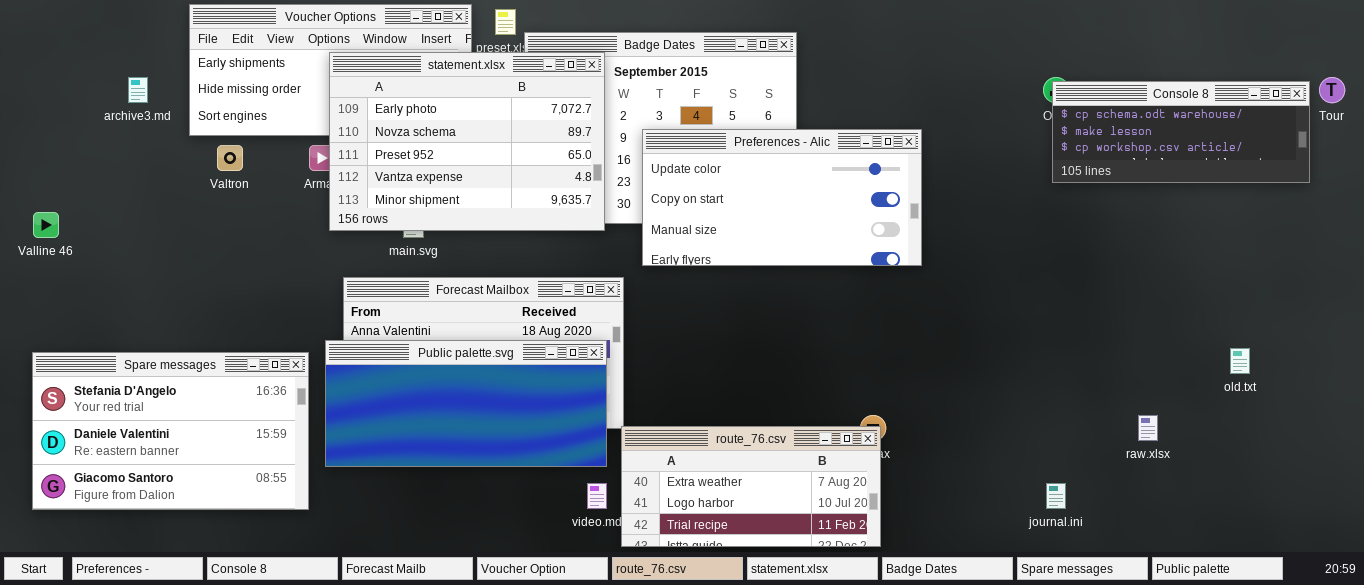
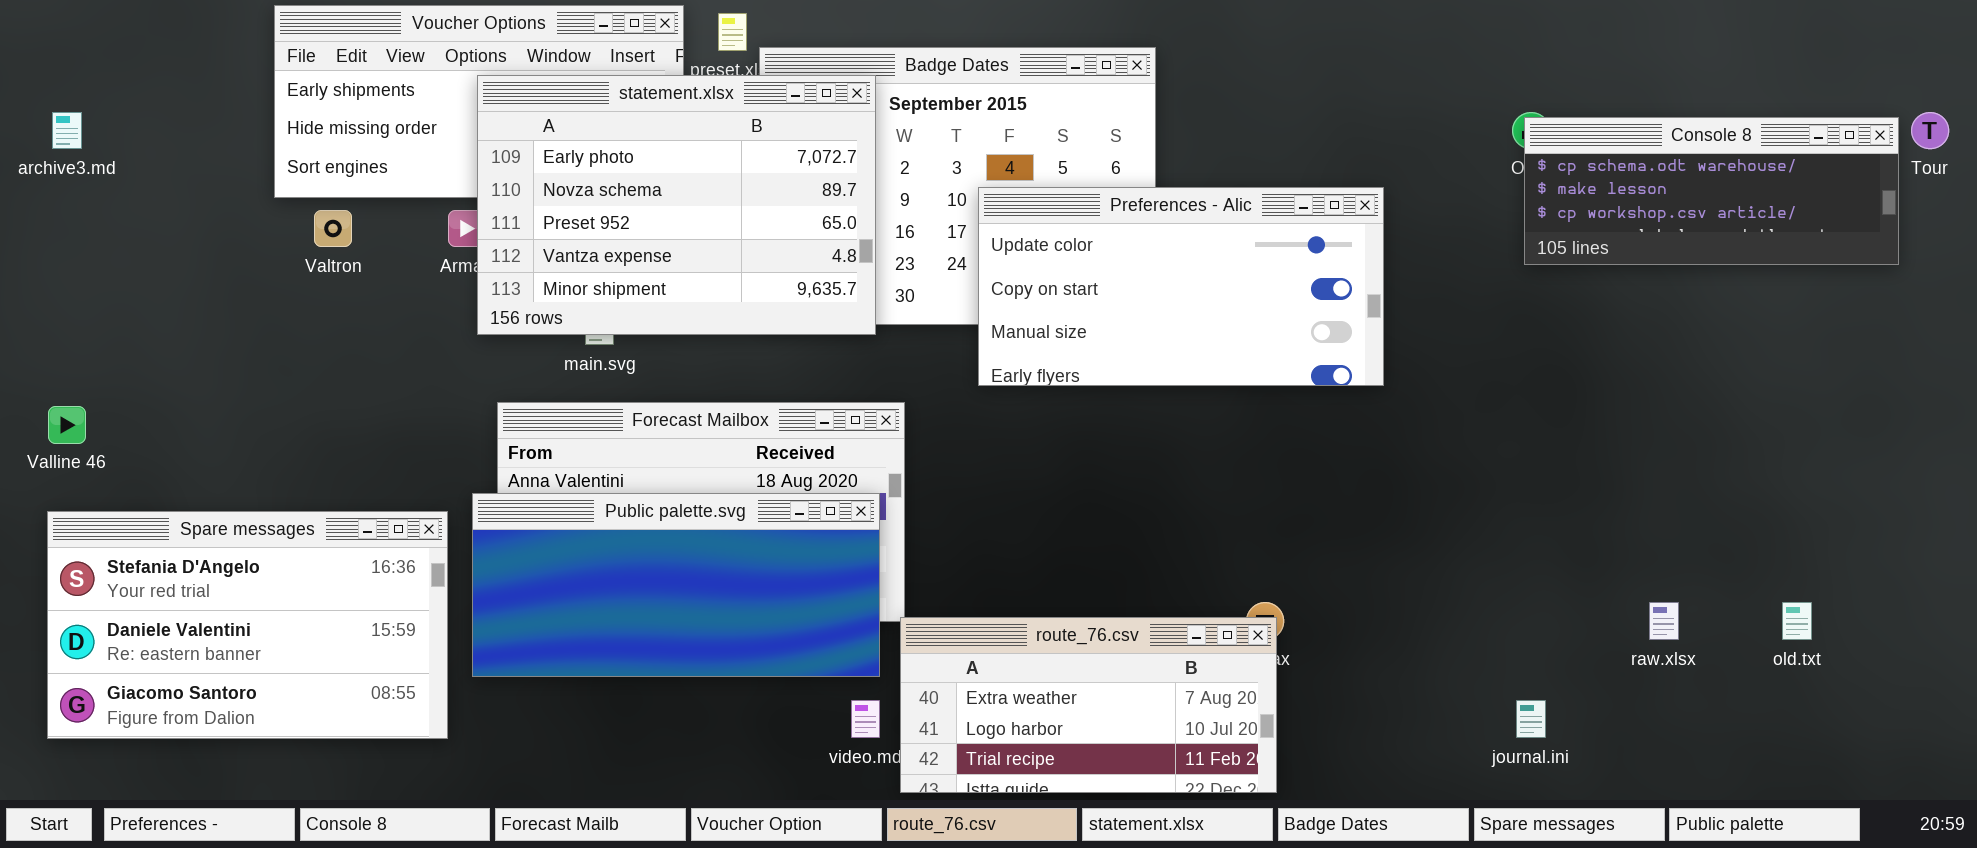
archive3.md: [128,77,148,103] -> [52,112,82,149], moved
Preferences - Alic: [642,129,922,266] -> [978,187,1384,386], moved
Valline 46: [33,212,59,238] -> [48,406,86,444], moved
old.txt: [1230,348,1250,374] -> [1782,602,1812,640], moved

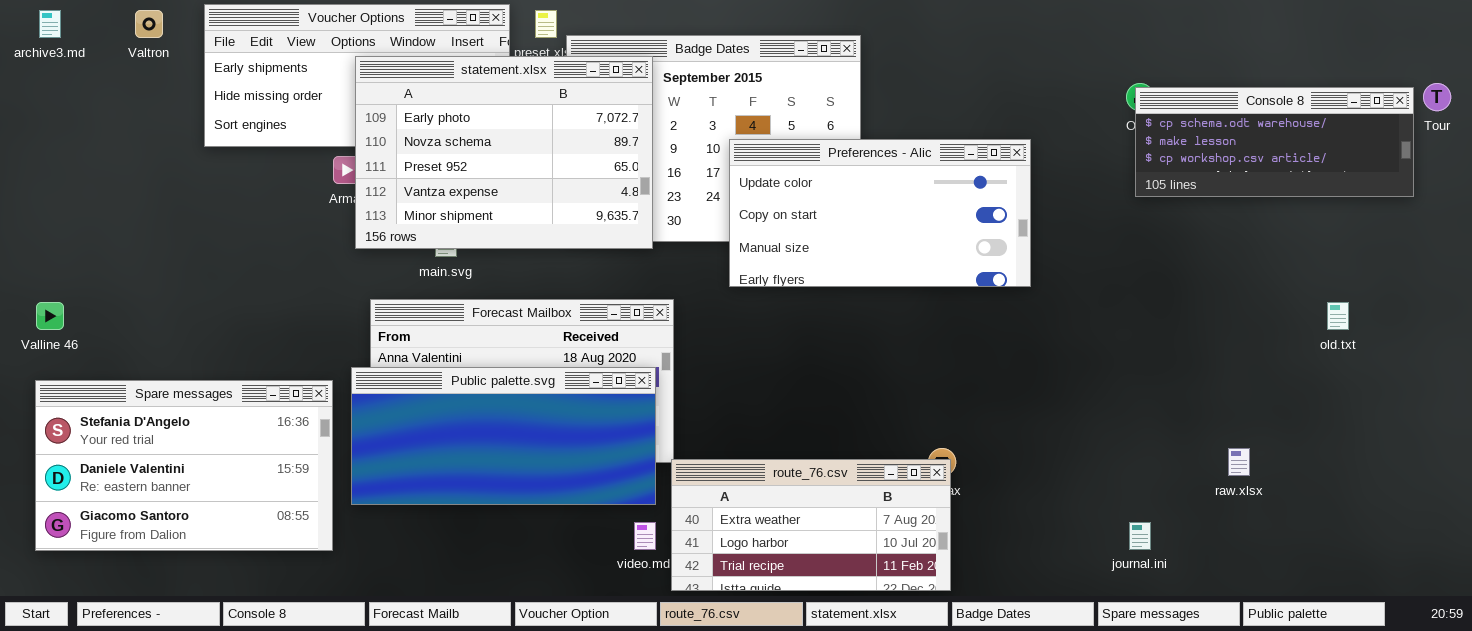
archive3.md: [52,112,82,149] -> [39,10,61,38], moved
Valtron: [314,210,352,247] -> [135,10,163,38], moved
old.txt: [1782,602,1812,640] -> [1327,302,1349,330], moved

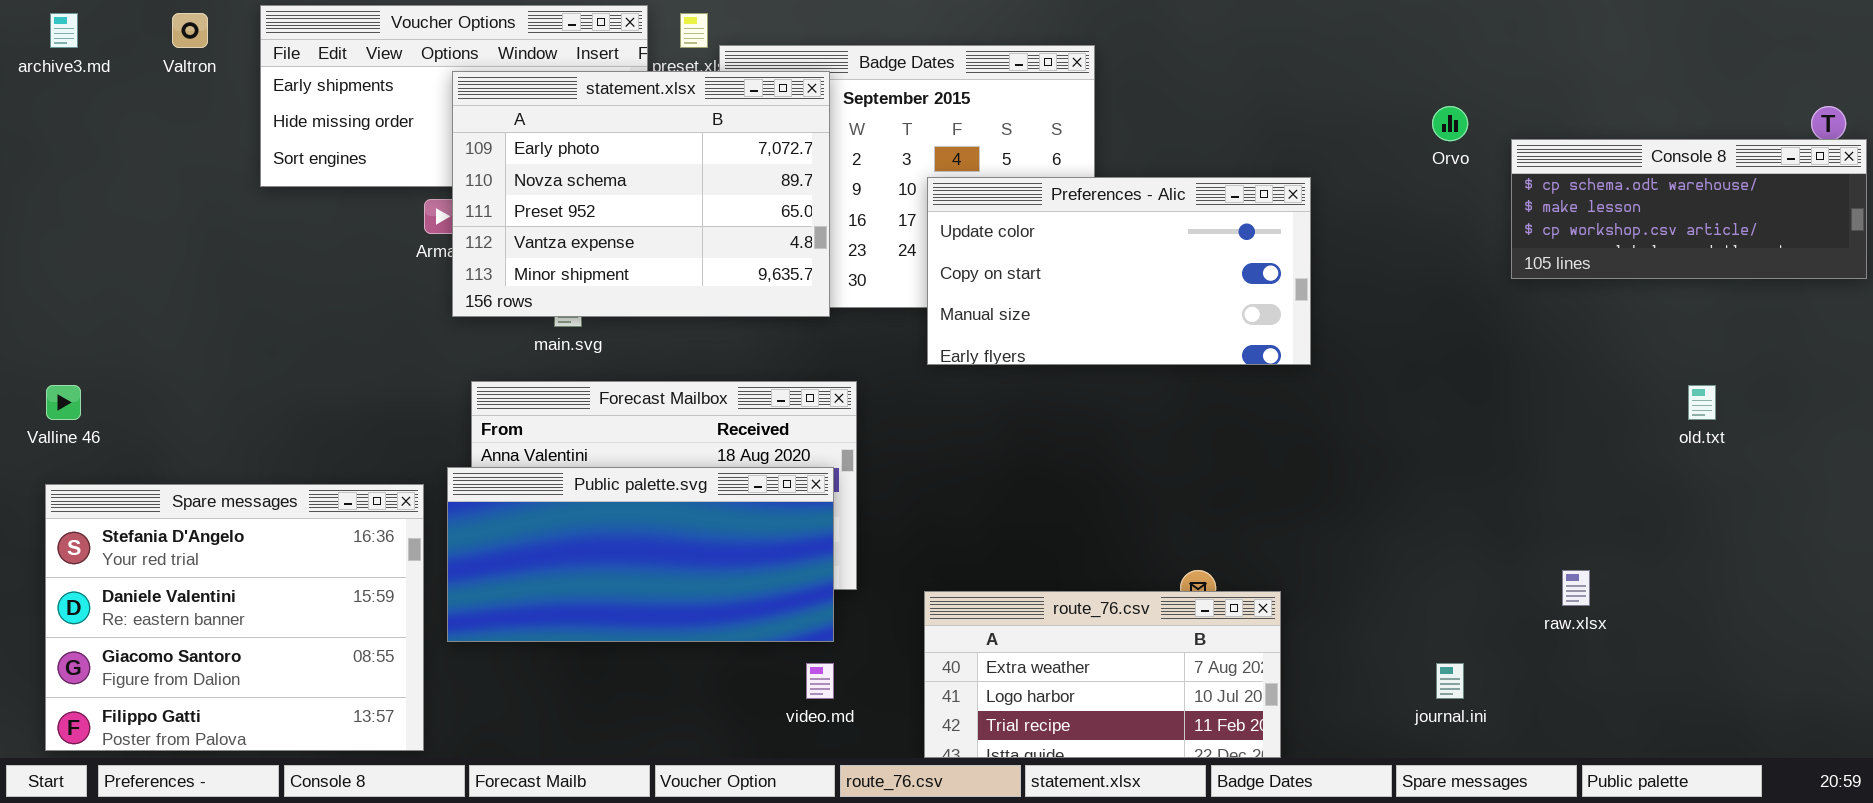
Console 8: [1135,87,1414,197] -> [1511,139,1867,279], moved
Spare messages: [35,380,333,551] -> [45,484,424,751], resized
route_76.csv: [671,459,951,591] -> [924,591,1281,758], moved

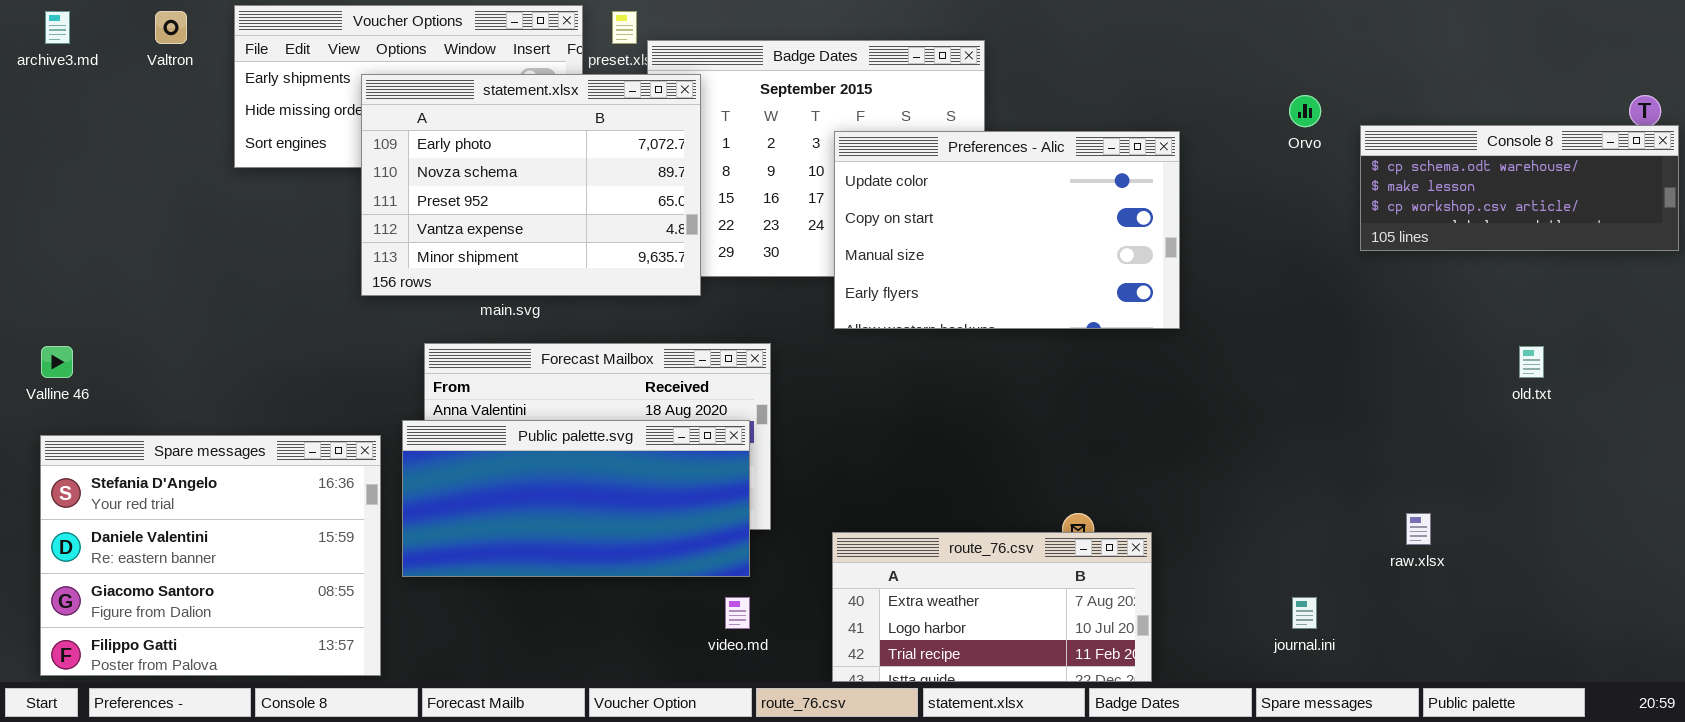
statement.xlsx: [452,71,830,317] -> [361,74,701,296], moved
Preferences - Alic: [927,177,1311,365] -> [834,131,1180,329], resized

